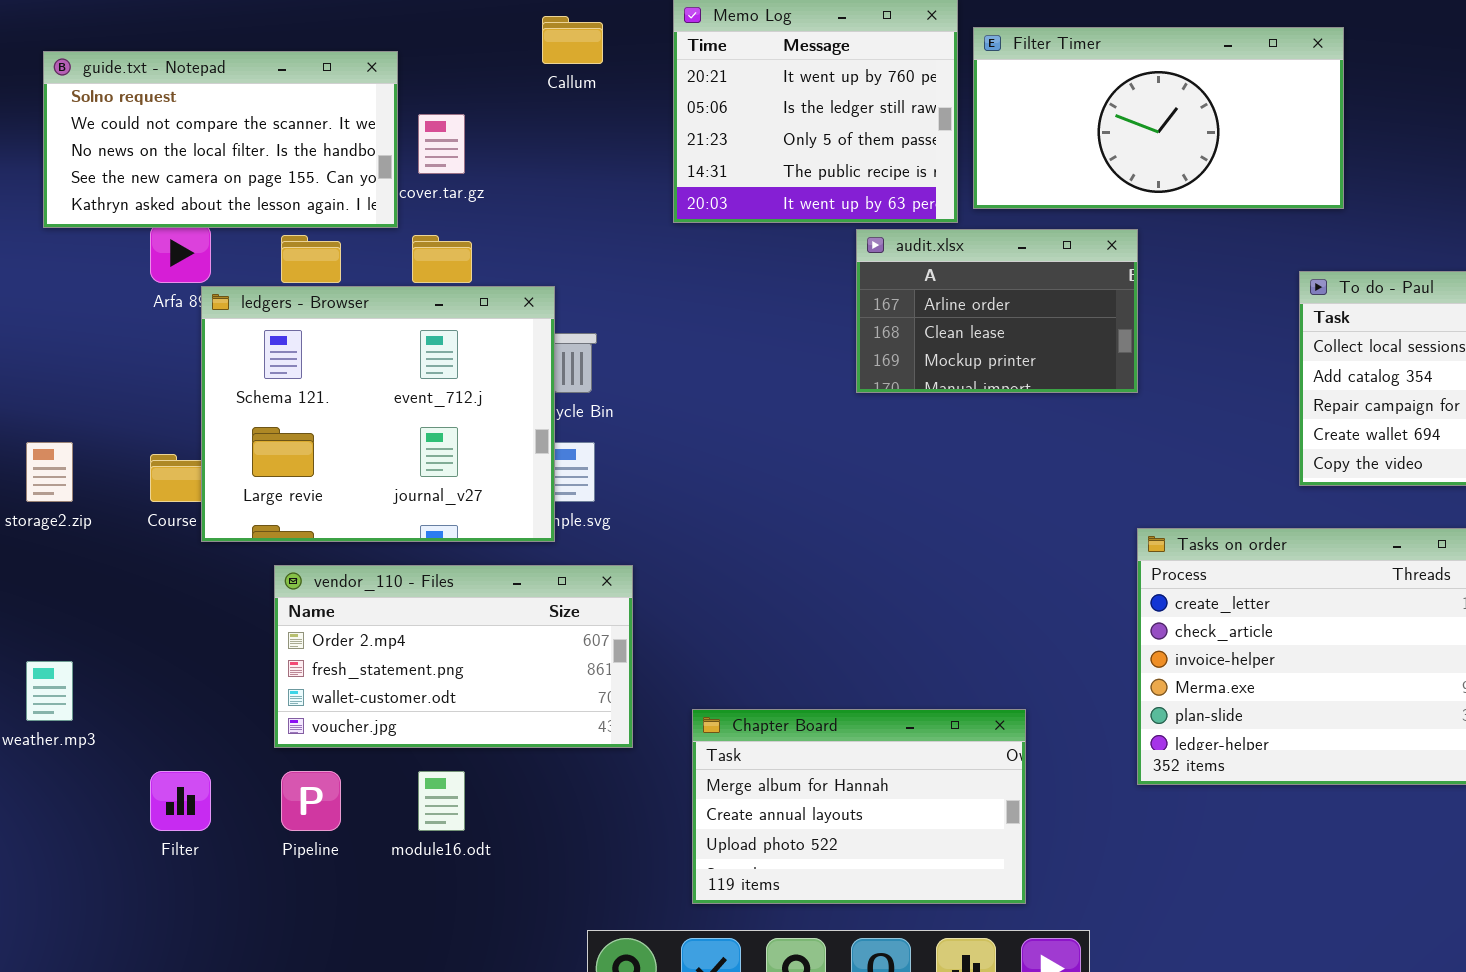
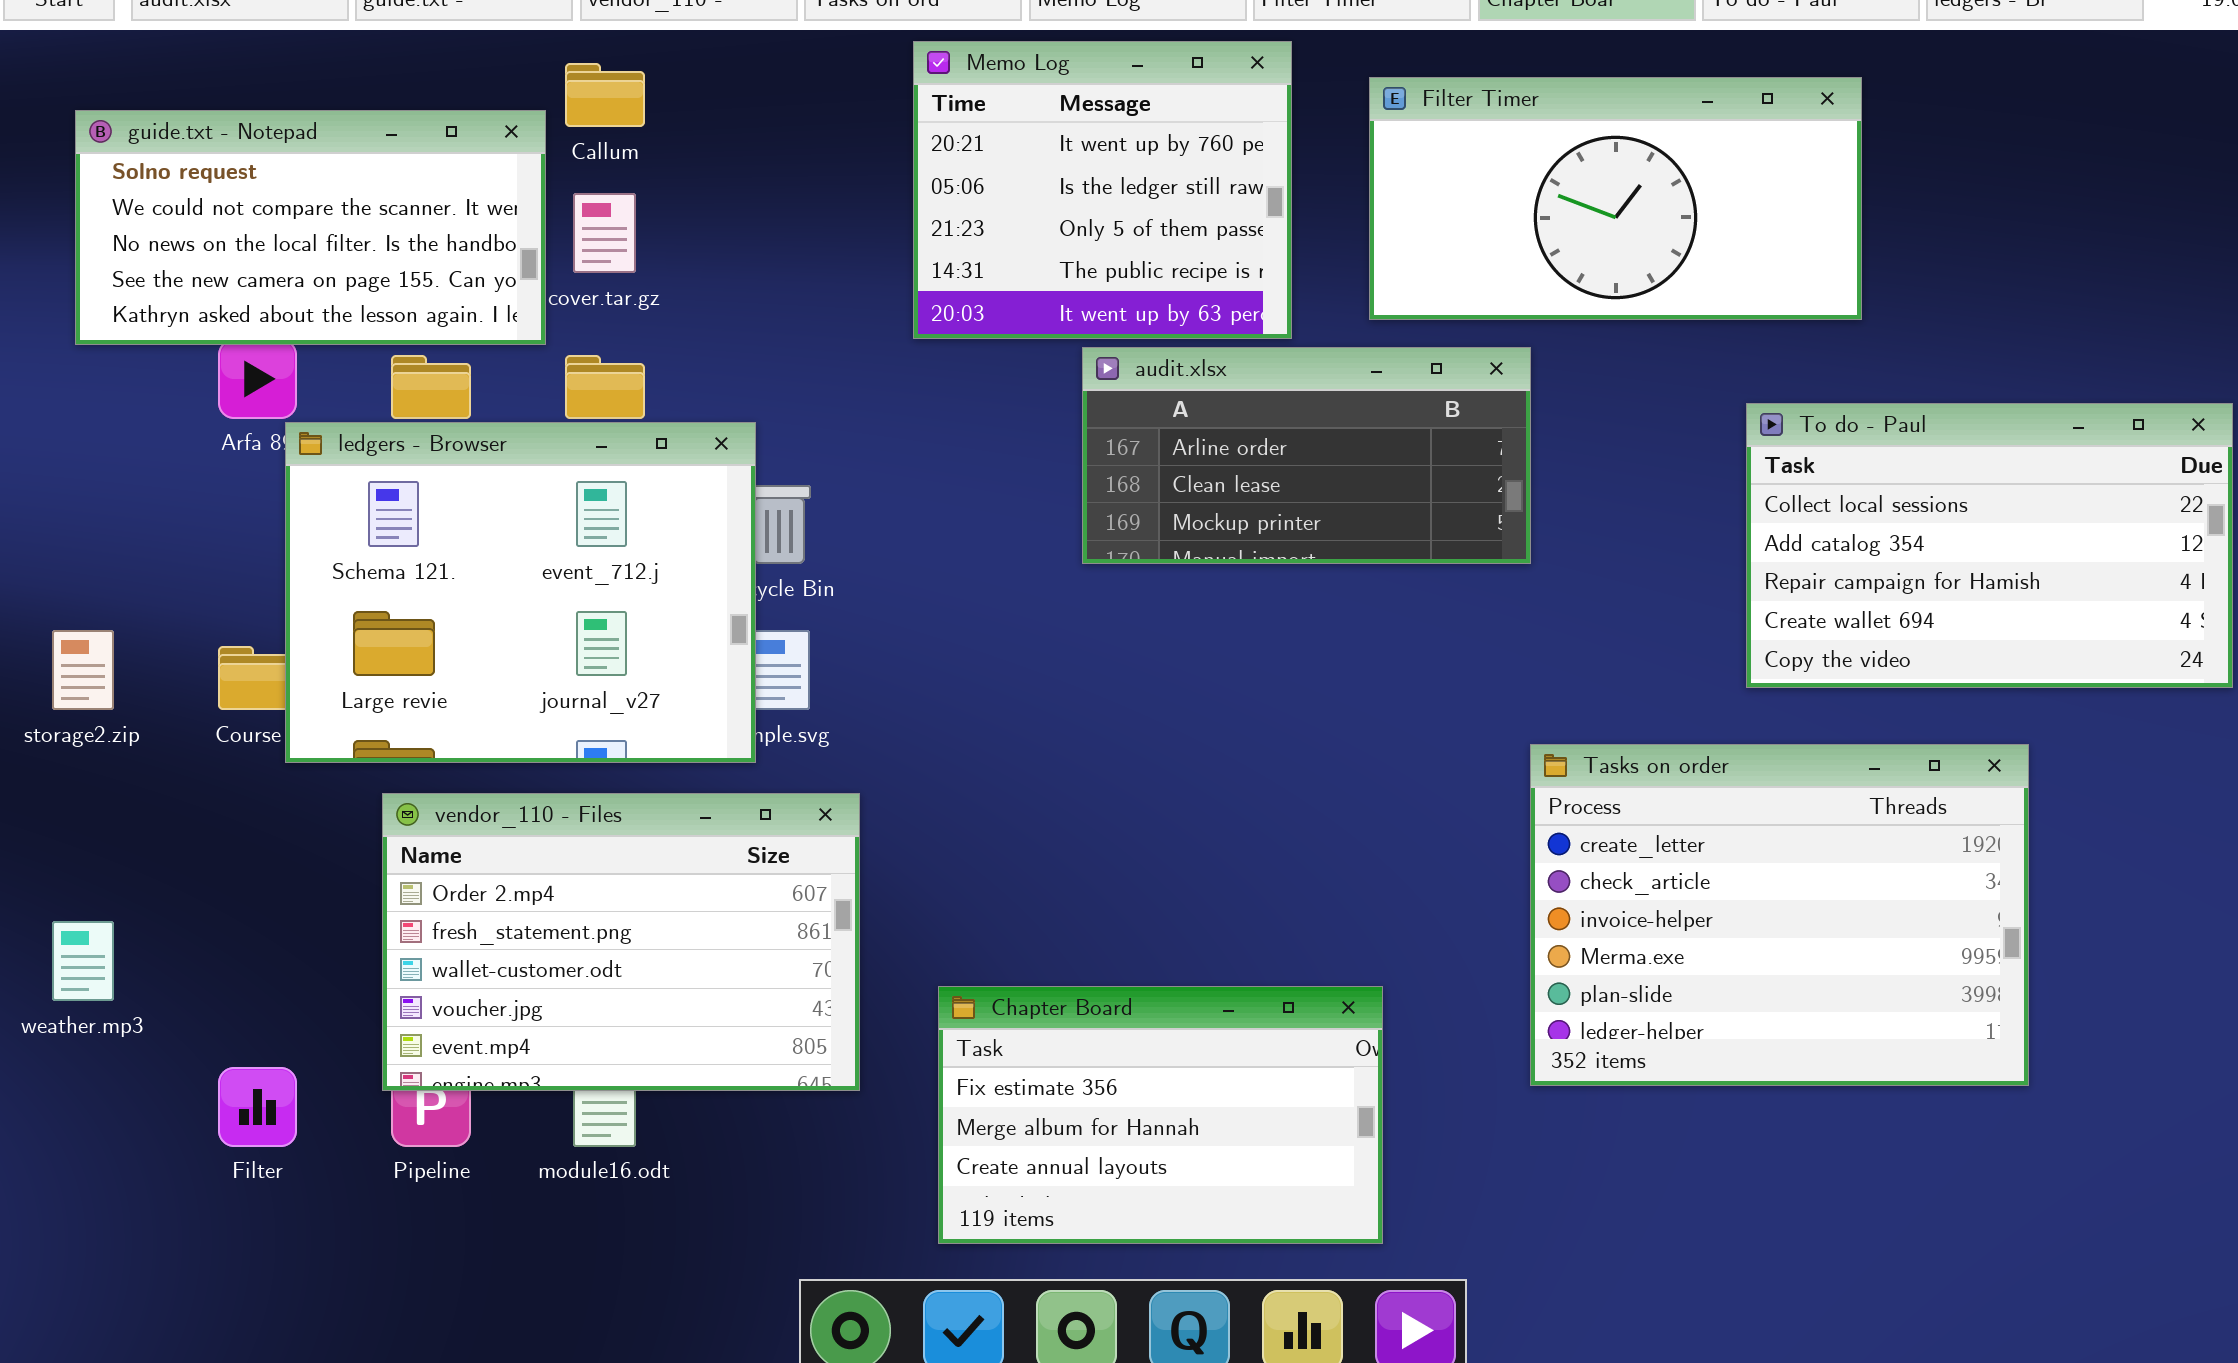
Callum: [542,16,603,64] -> [565,63,645,127], moved
Filter Timer: [973,27,1344,209] -> [1369,77,1862,320], moved
audit.xlsx: [856,229,1138,393] -> [1082,347,1531,564], resized
vendor_110 - Files: [274,565,633,748] -> [382,793,860,1091], resized
Chapter Board: [692,709,1026,904] -> [938,986,1383,1244], scrolled up 1 row

